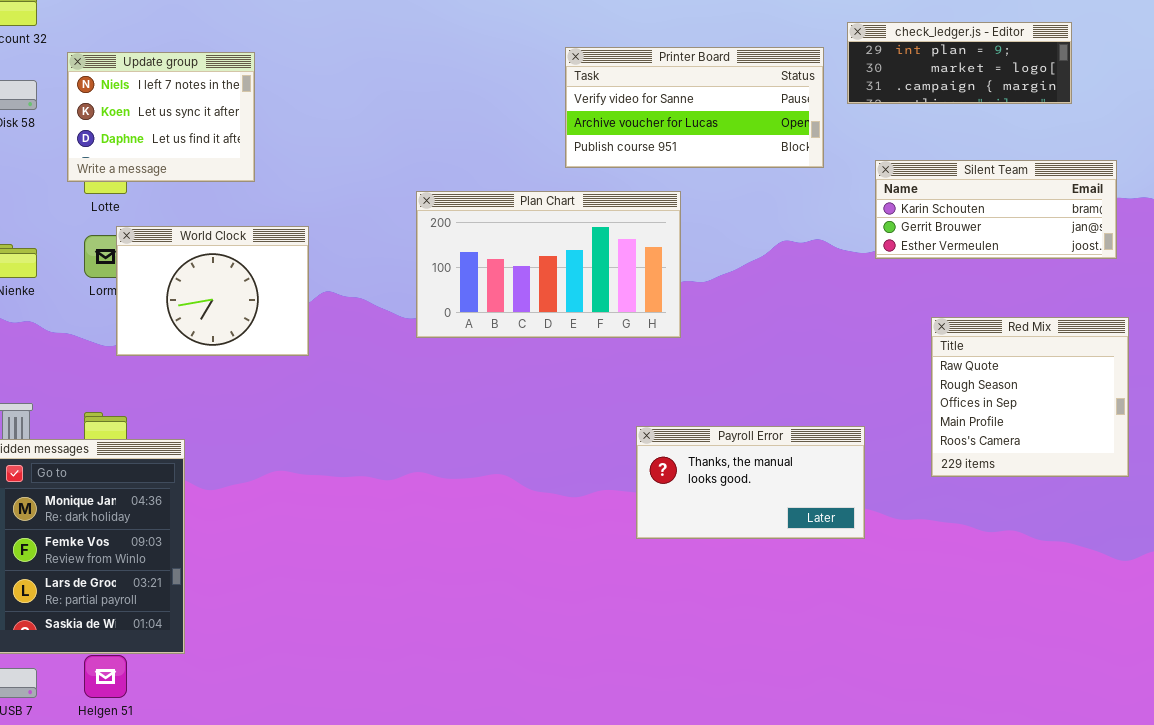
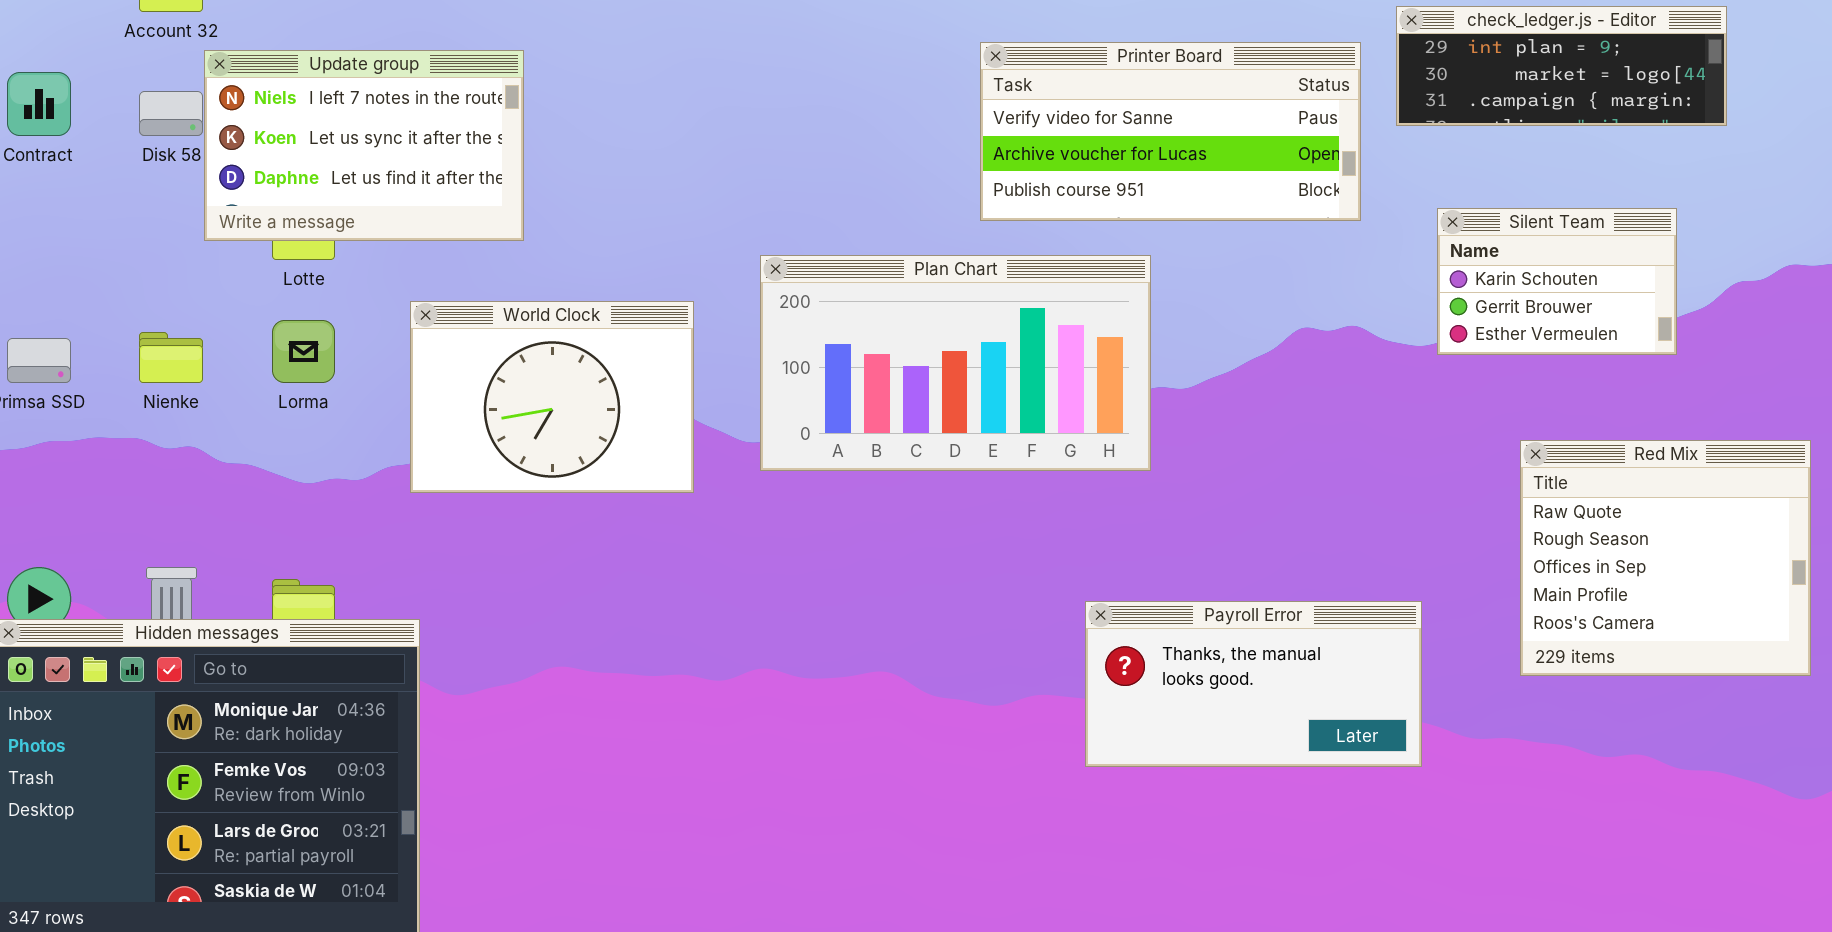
Update group: [67,52,255,182] -> [204,50,524,241], resized
Silent Team: [875,160,1117,259] -> [1437,208,1677,355], resized
World Clock: [116,226,309,356] -> [410,301,694,493], moved

